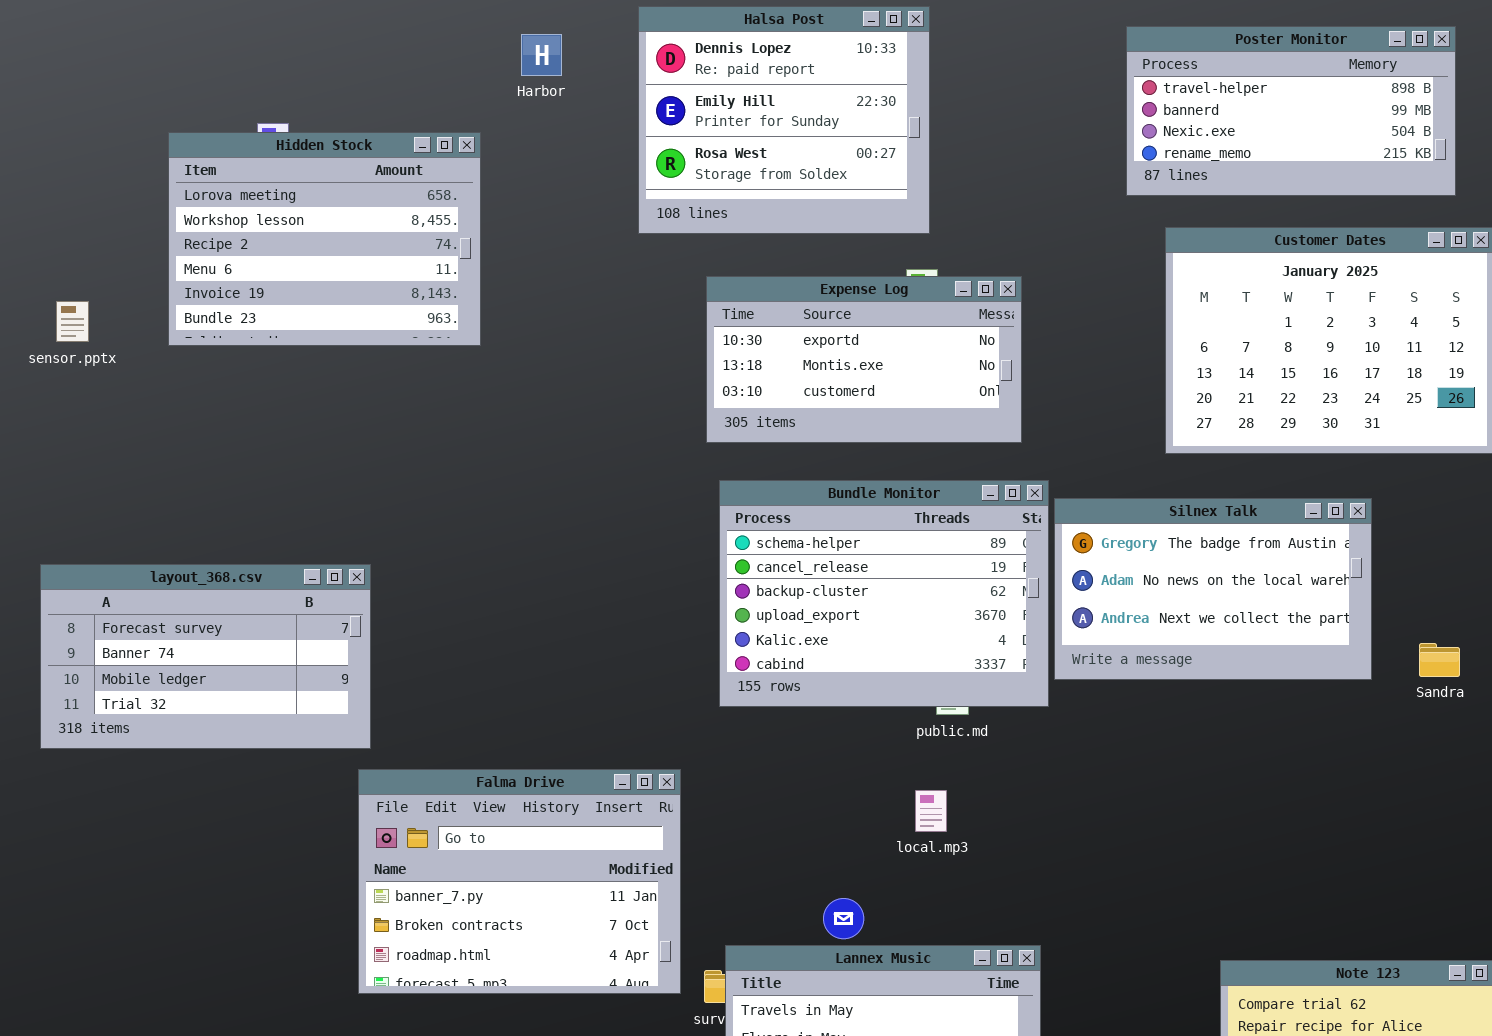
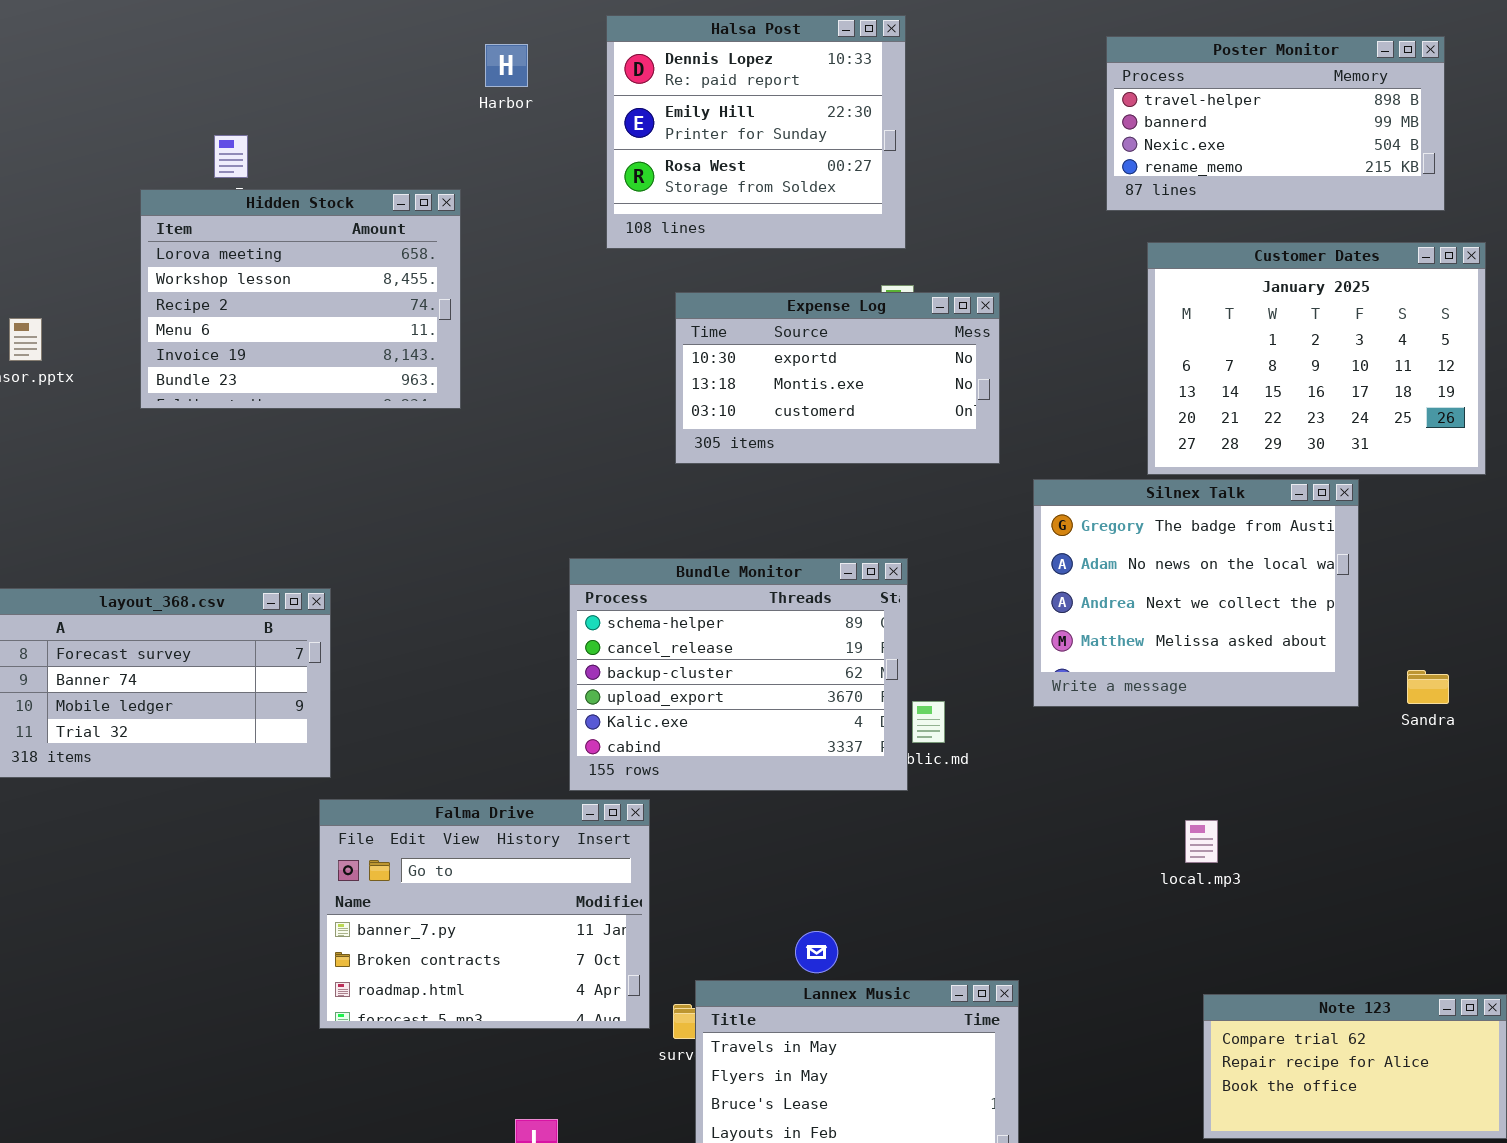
Hidden Stock: [168,132,481,346] -> [140,189,461,409], moved
Bundle Monitor: [719,480,1049,707] -> [569,558,908,791], moved
Silnex Talk: [1054,498,1372,680] -> [1033,479,1359,707], resized
local.mp3: [915,790,947,832] -> [1185,820,1218,863], moved

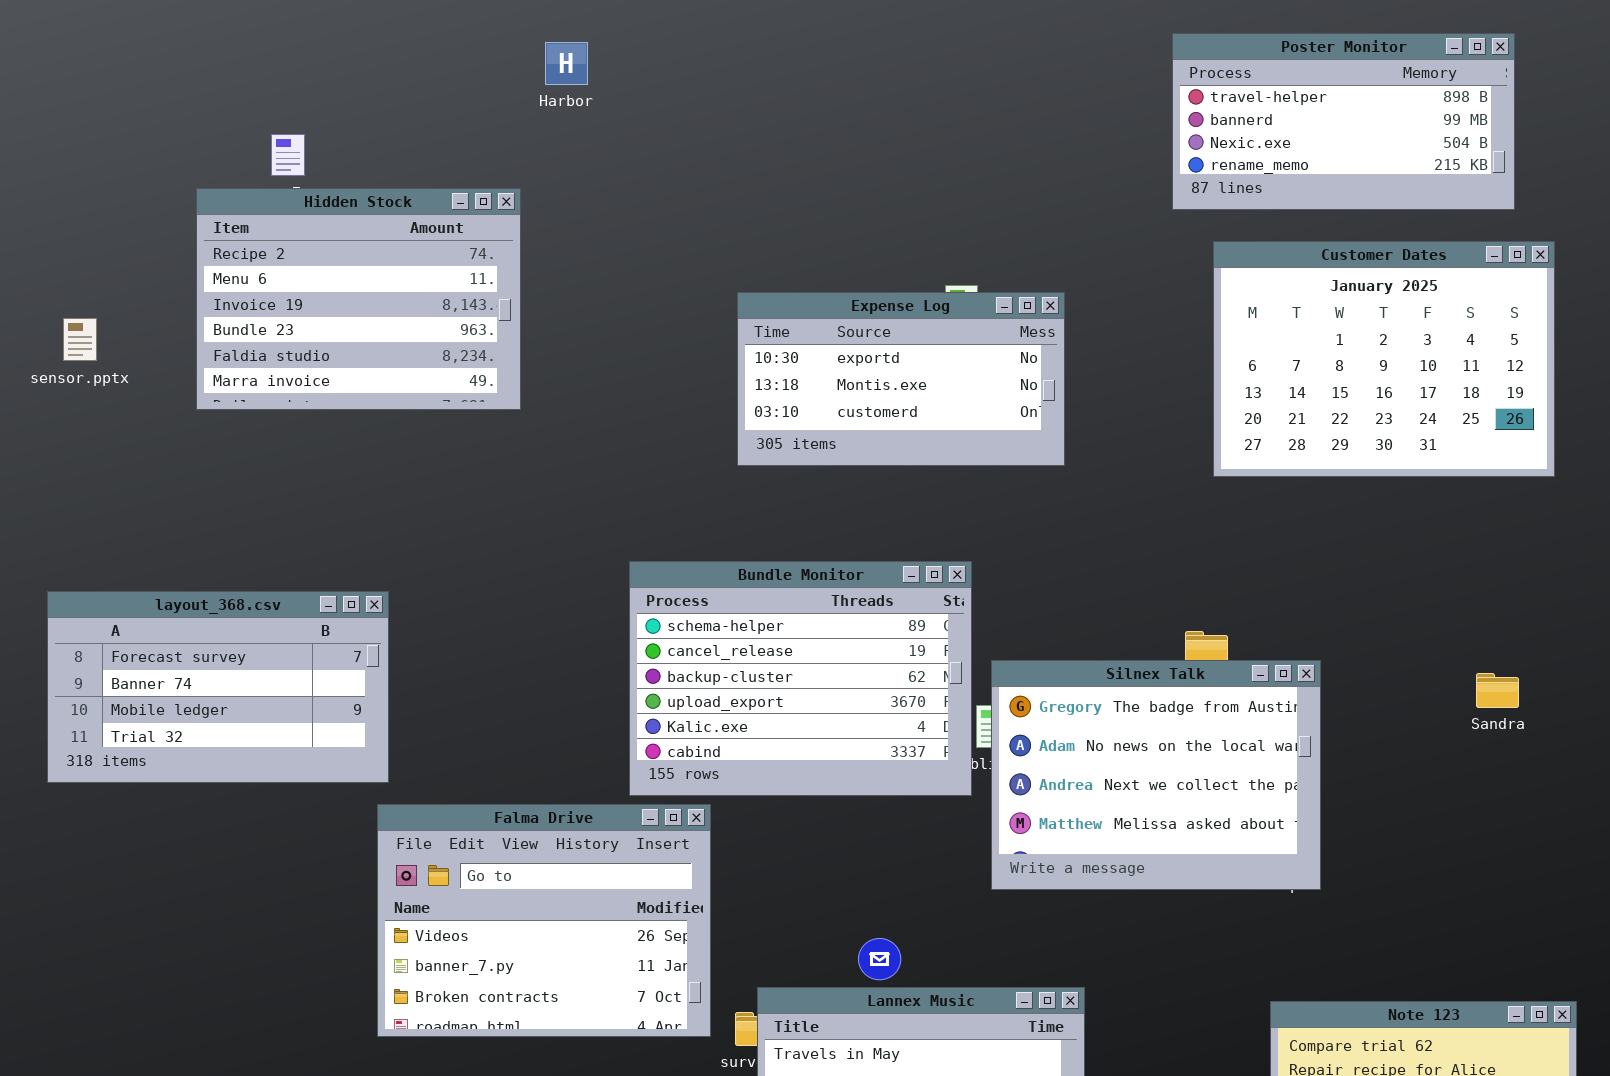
Halsa Post: [606,15,906,249] -> none, closed
Hidden Stock: [140,189,461,409] -> [196,188,521,410], scrolled down 2 rows
Silnex Talk: [1033,479,1359,707] -> [991,660,1321,890], moved
Falma Drive: [319,799,650,1029] -> [377,804,711,1037], scrolled up 1 row

